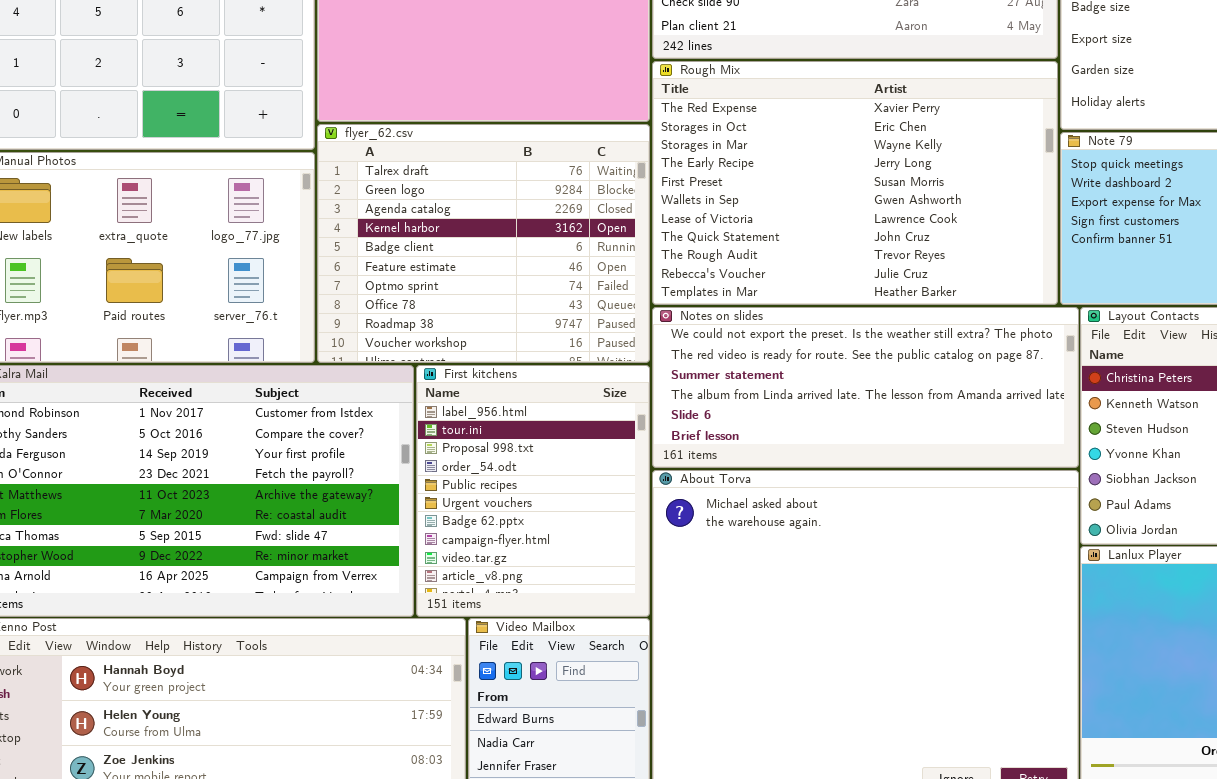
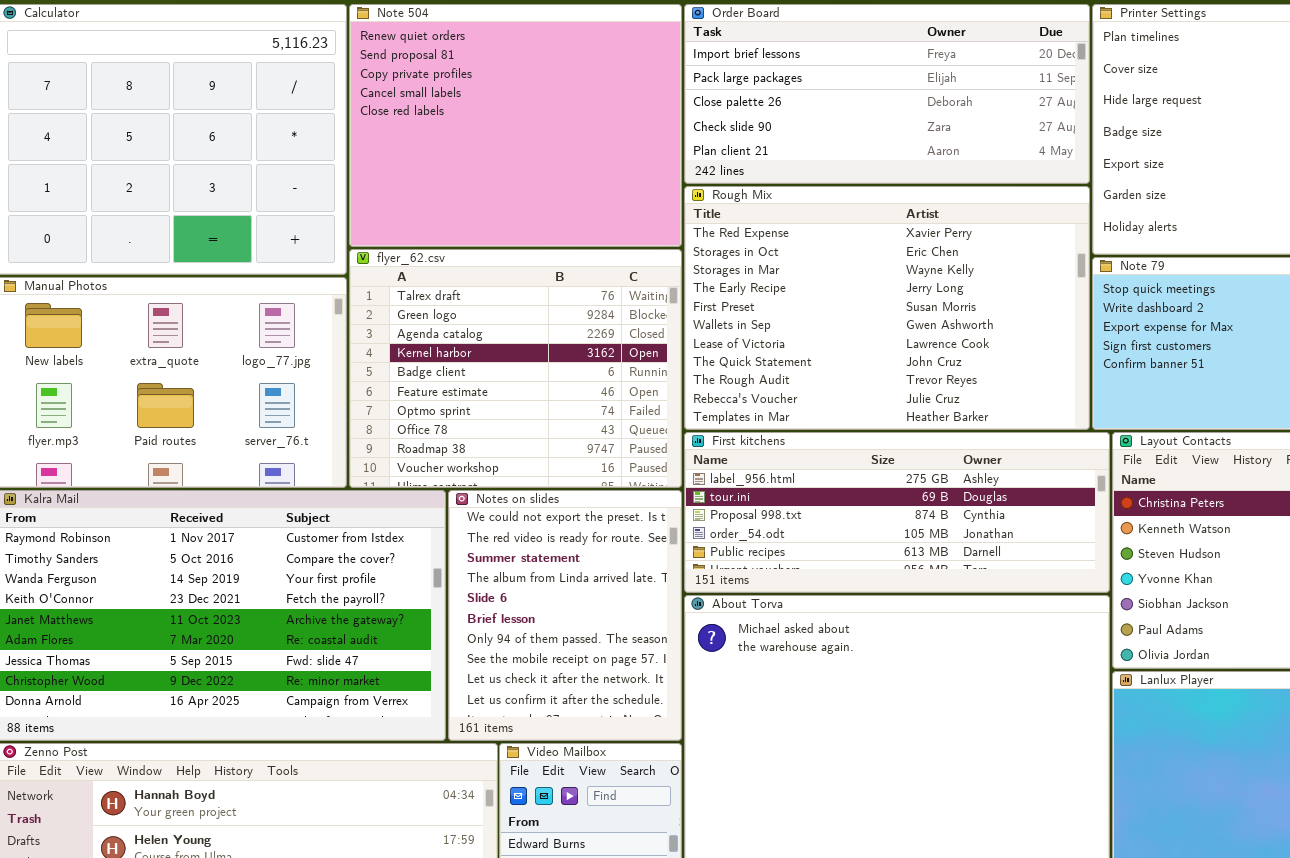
Notes on slides: [652,307,1079,468] -> [448,490,682,741], moved, resized
First kitchens: [416,365,650,617] -> [684,432,1110,593], moved, resized

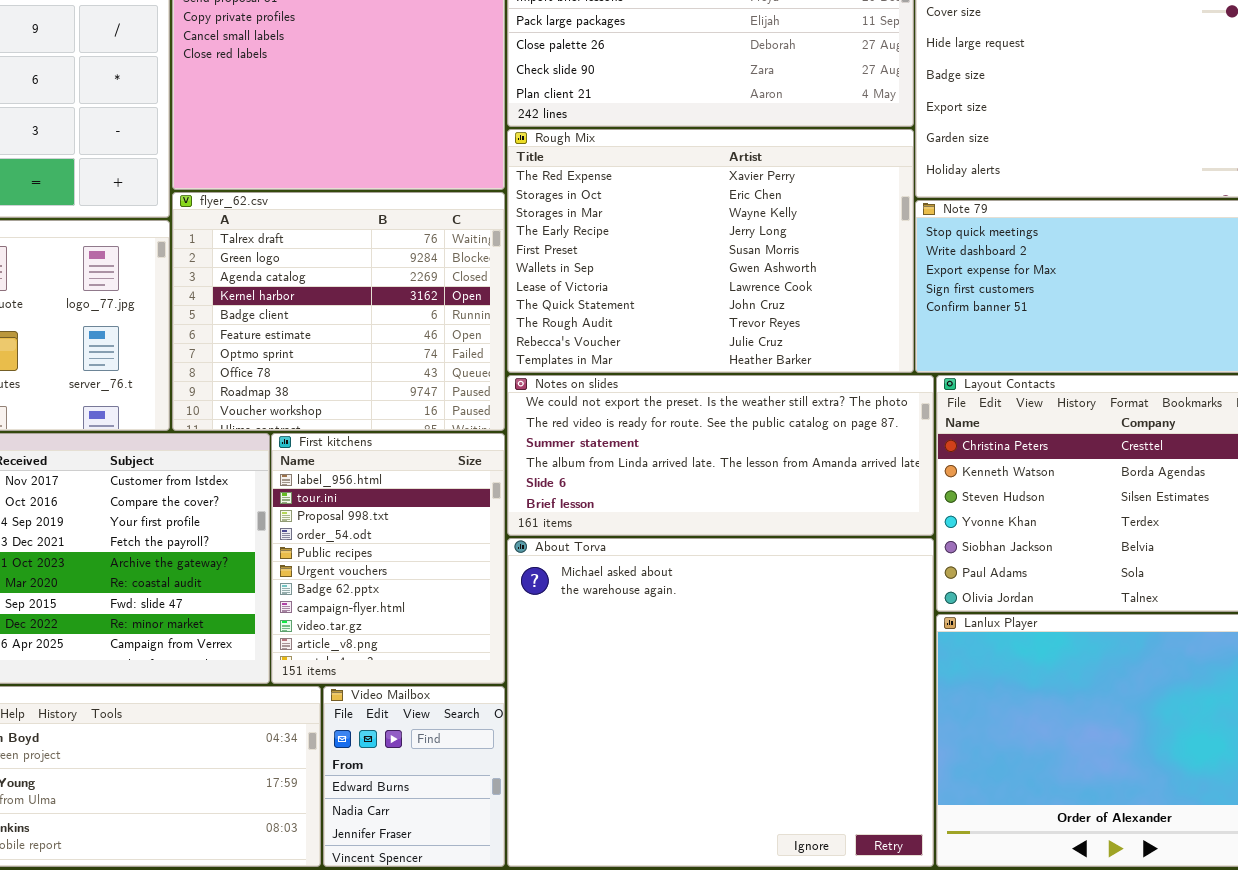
First kitchens: [684,432,1110,593] -> [271,433,505,684], moved, resized
Notes on slides: [448,490,682,741] -> [507,375,934,536], moved, resized

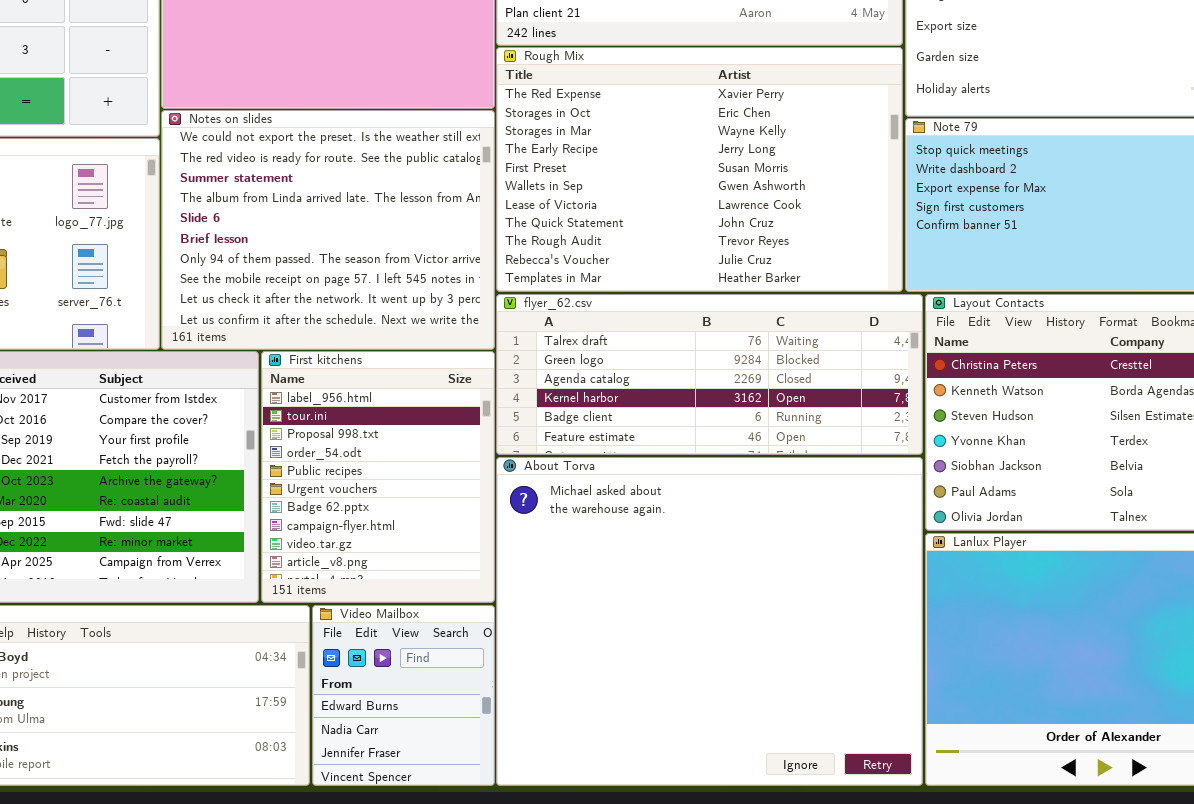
flyer_62.csv: [172,192,505,431] -> [496,294,923,455], moved, resized
Notes on slides: [507,375,934,536] -> [161,110,495,350], moved, resized

